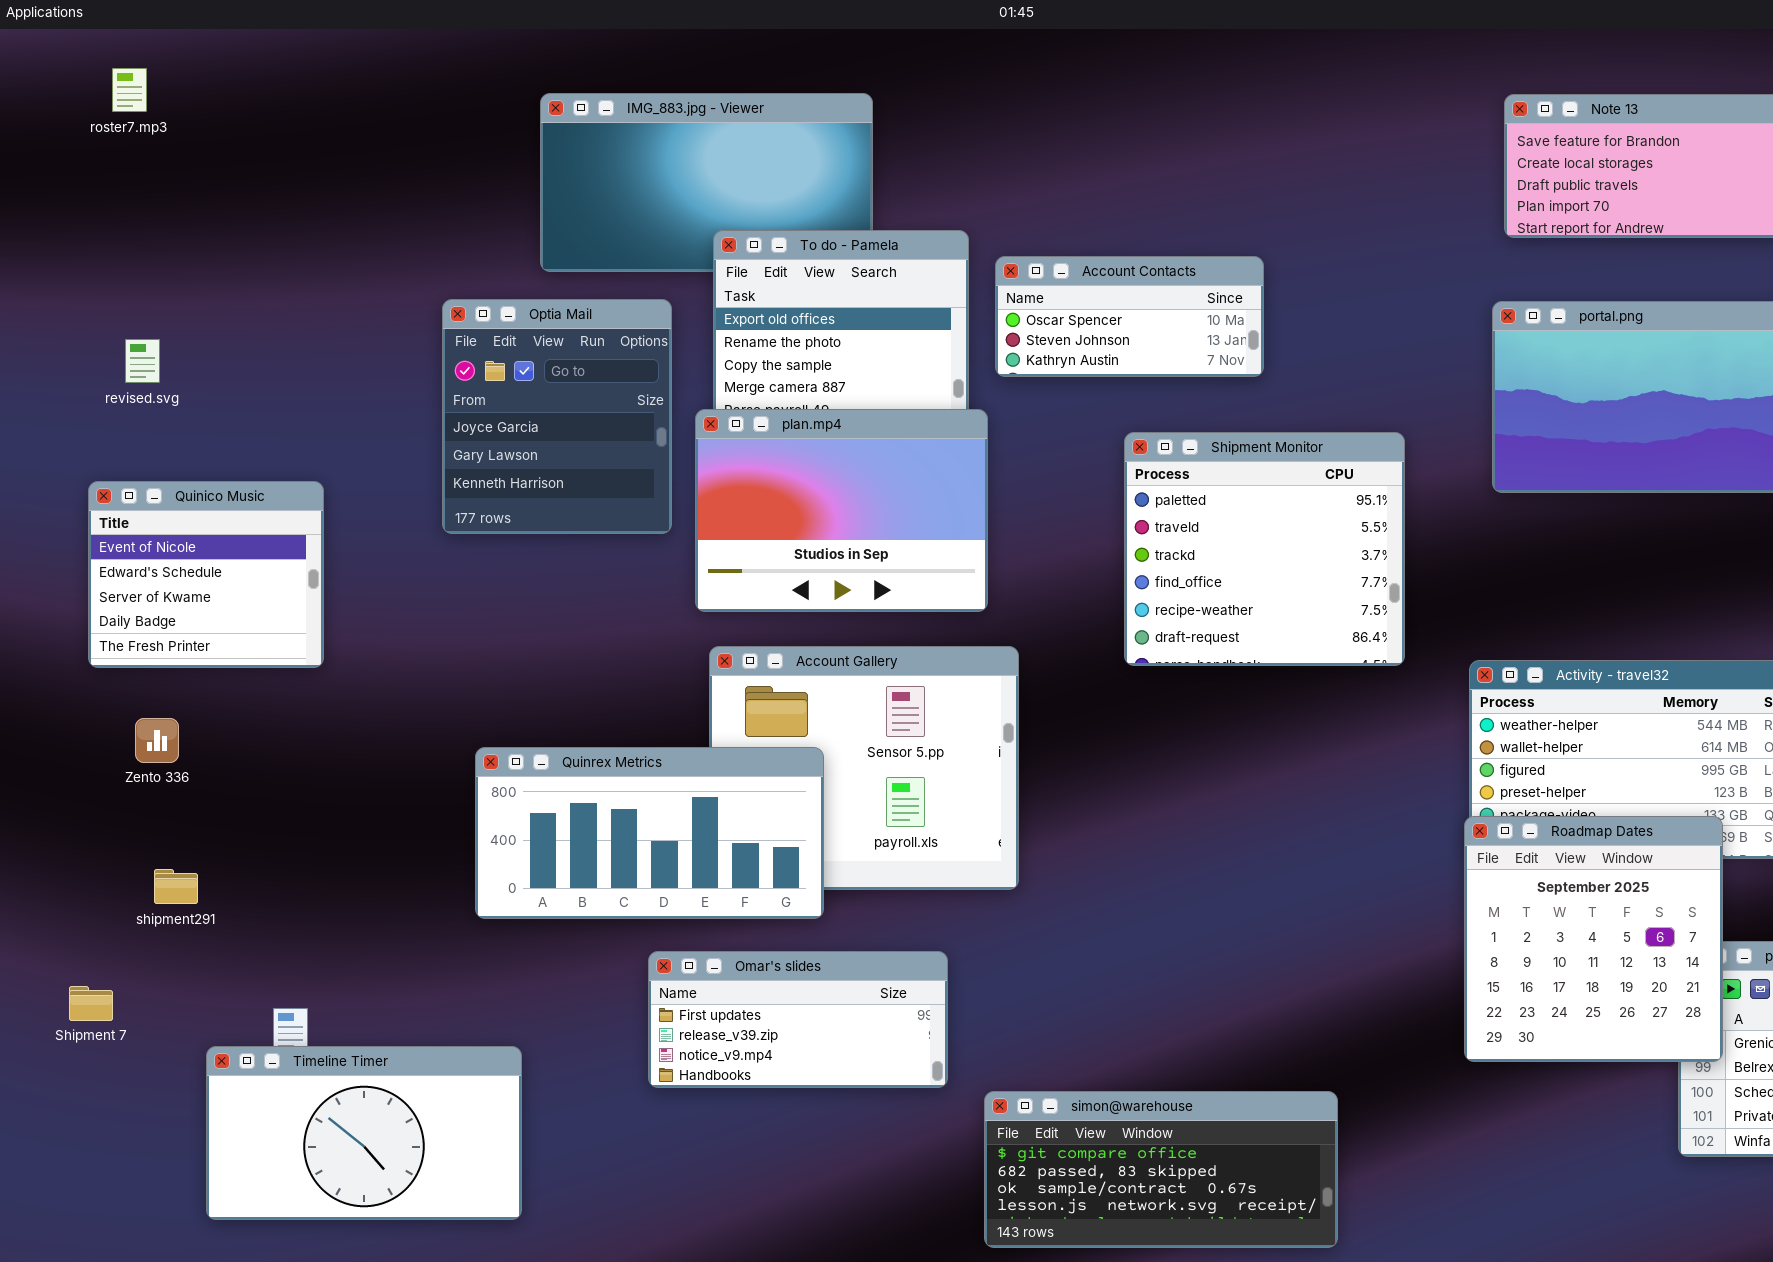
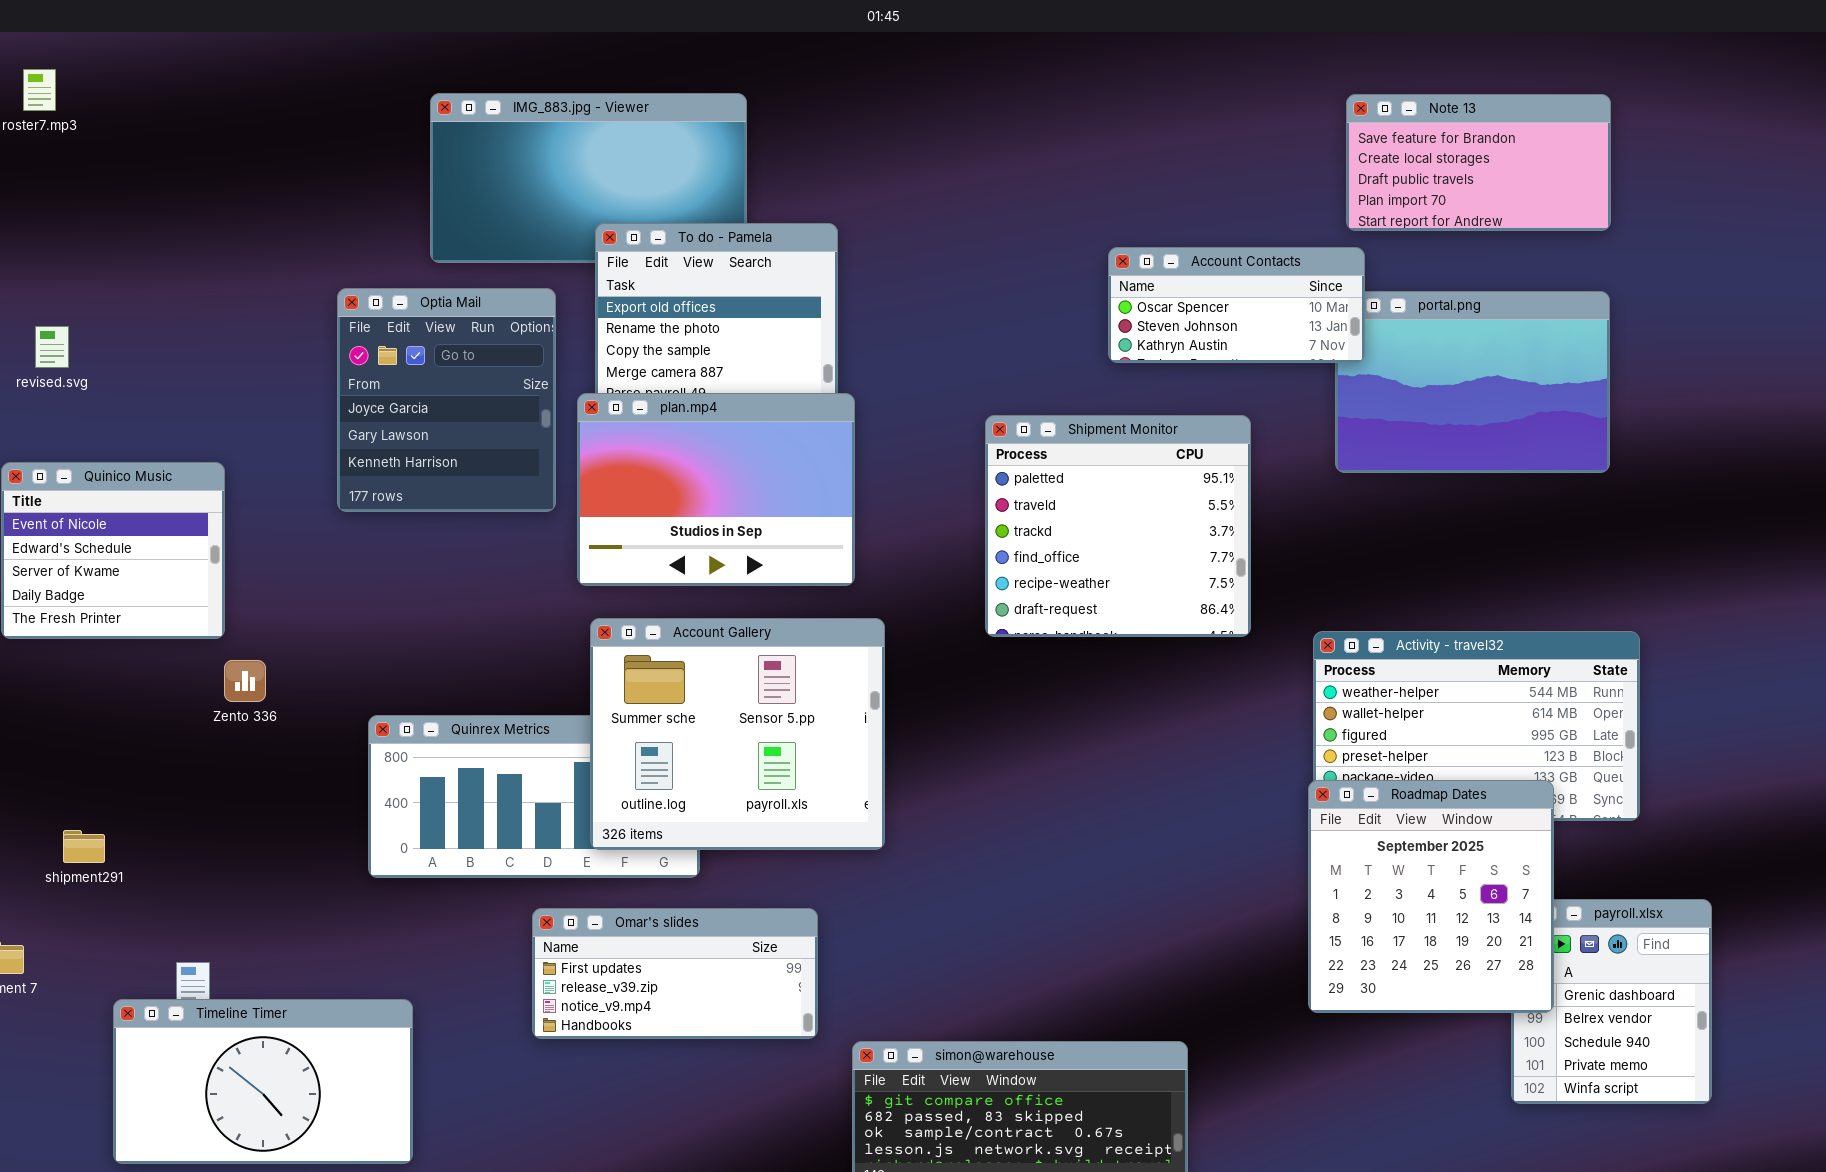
Account Contacts: [995,256,1264,377] -> [1108,247,1365,363], moved
Account Gallery: [709,646,1019,890] -> [590,618,885,850], raised
Zento 336: [135,718,179,763] -> [224,660,266,702], moved

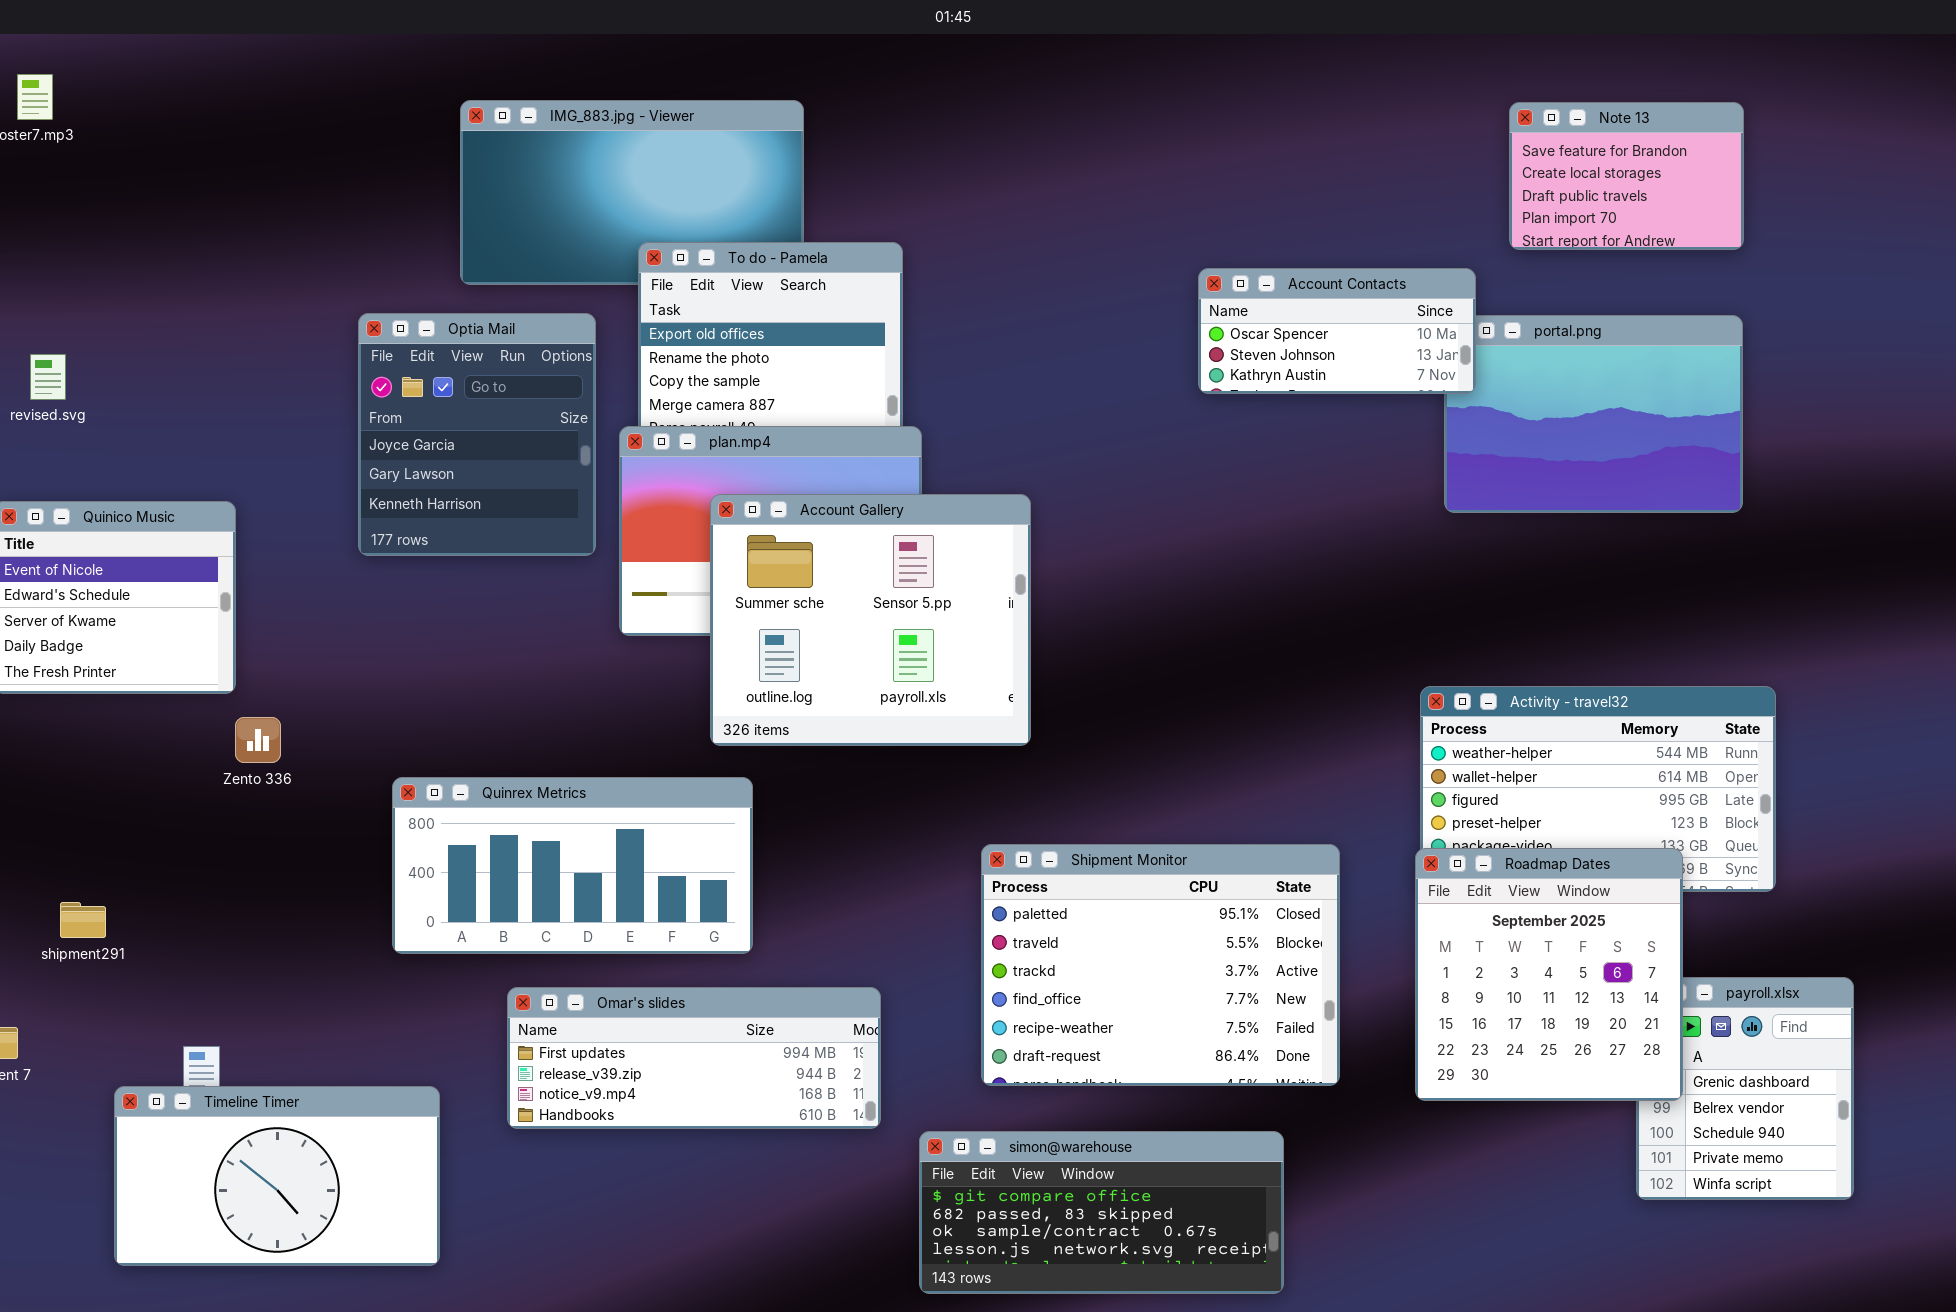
Note 13: [1346,94,1611,231] -> [1509,102,1744,250], resized
Shipment Monitor: [985,415,1251,637] -> [981,844,1340,1086], moved, resized
Account Gallery: [590,618,885,850] -> [710,494,1031,746], moved
Omar's slides: [532,908,818,1039] -> [507,987,881,1129], resized

